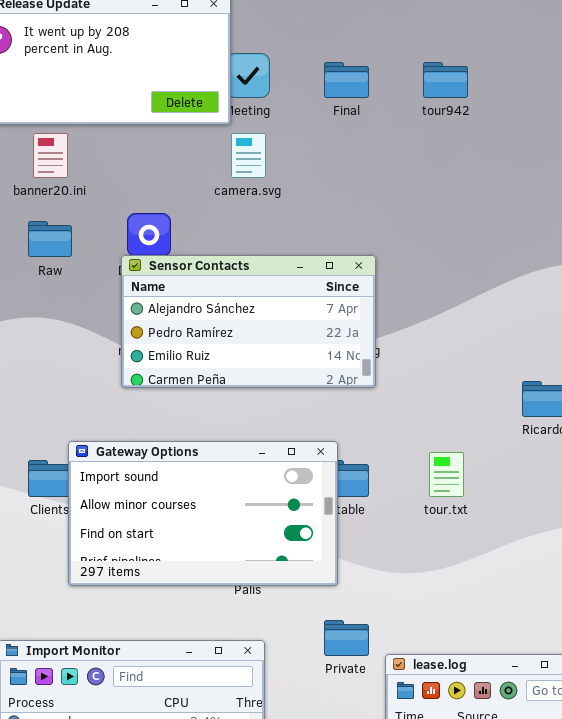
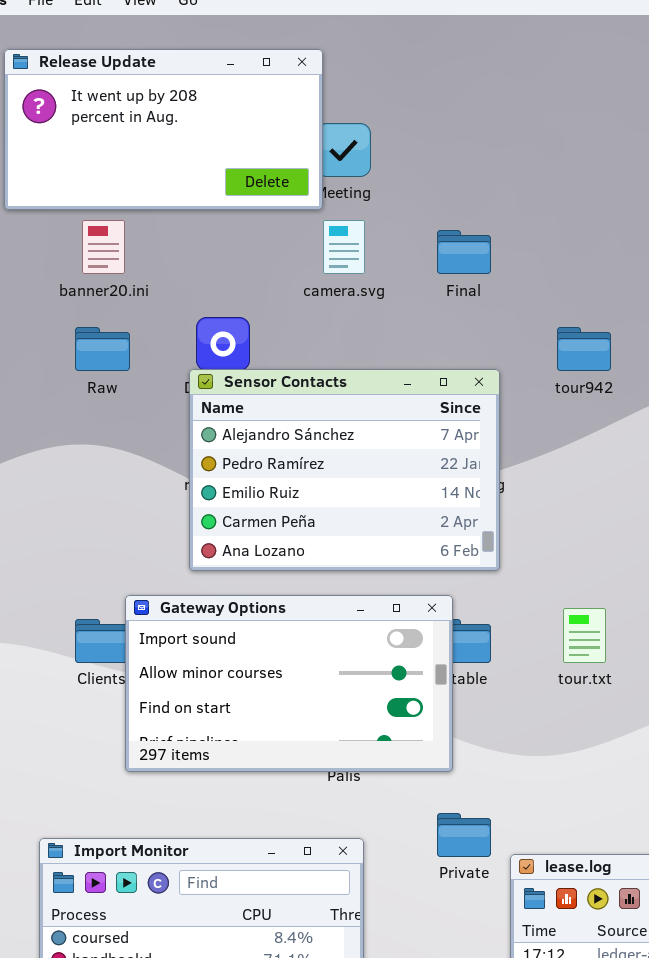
Final: [324,62,369,98] -> [437,230,491,274], moved
tour942: [423,62,468,98] -> [557,327,611,371], moved
Sensor Contacts: [121,255,376,388] -> [189,369,500,571], resized

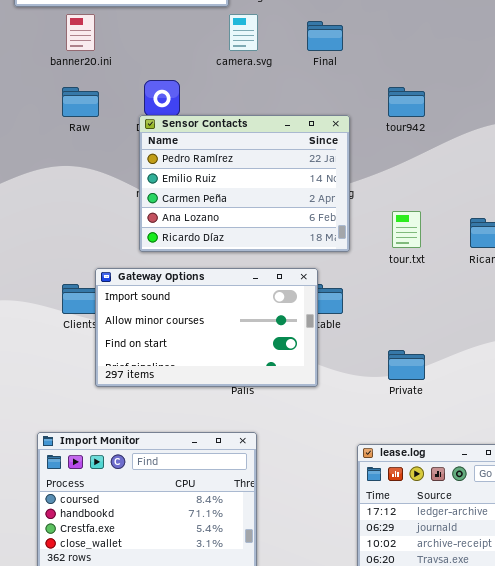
Sensor Contacts: [189,369,500,571] -> [139,115,350,252], scrolled down 1 row
tour.txt: [563,608,606,663] -> [392,211,421,248], moved
Private: [437,813,491,857] -> [388,350,425,380], moved

